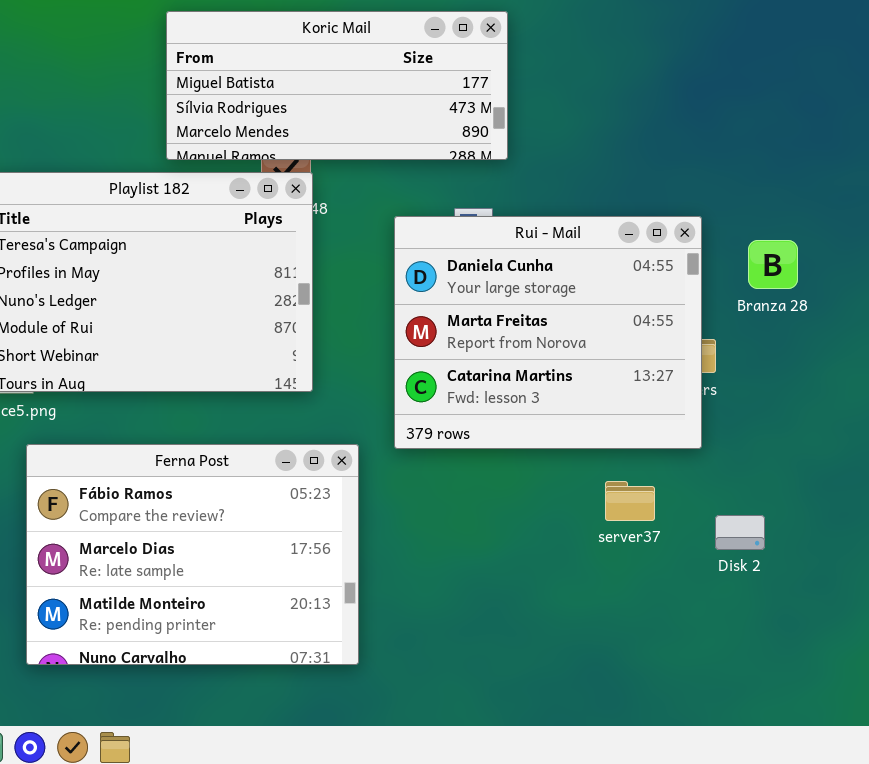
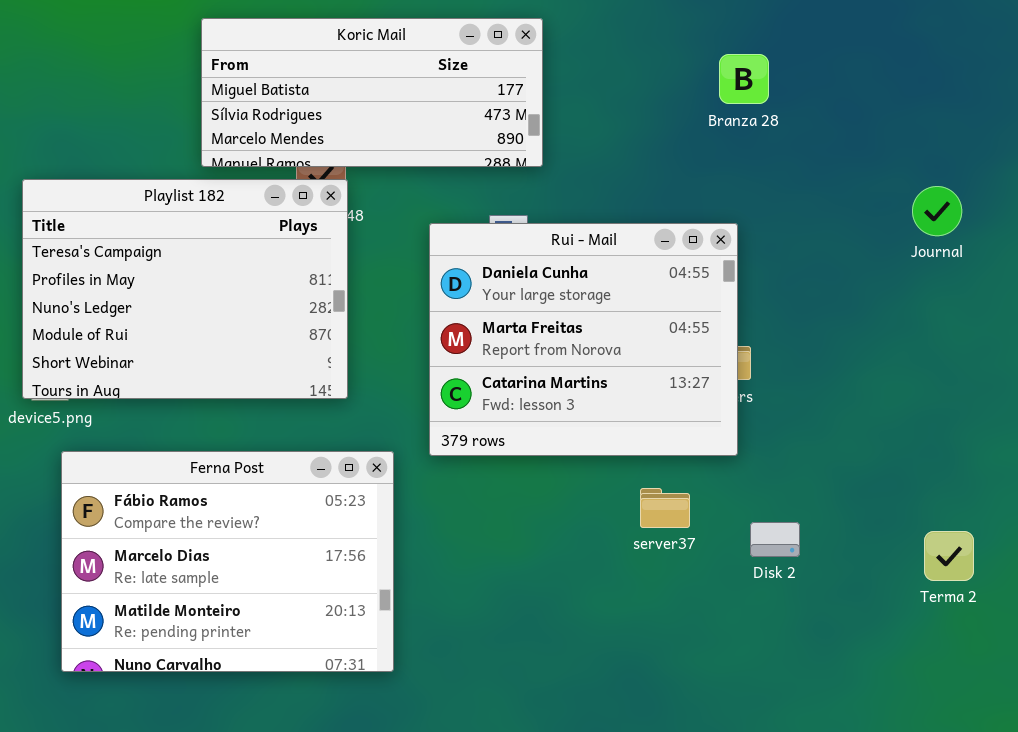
Branza 28: [748,240,798,289] -> [719,54,769,104], moved

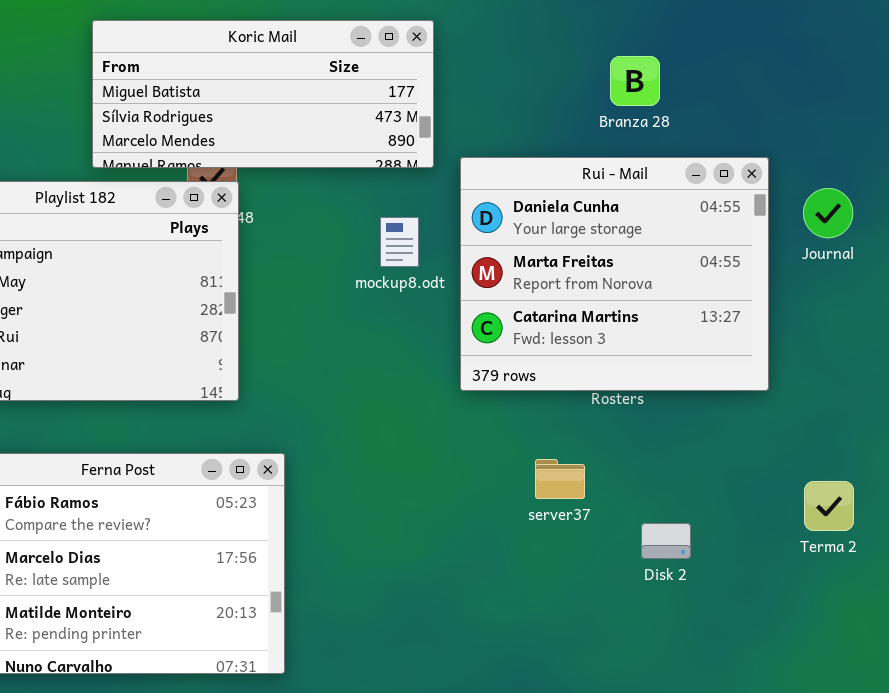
Rui - Mail: [429,223,738,456] -> [460,157,769,391], moved
server37: [640,488,690,528] -> [535,459,585,499], moved
Terma 2: [924,531,974,581] -> [804,481,854,531], moved

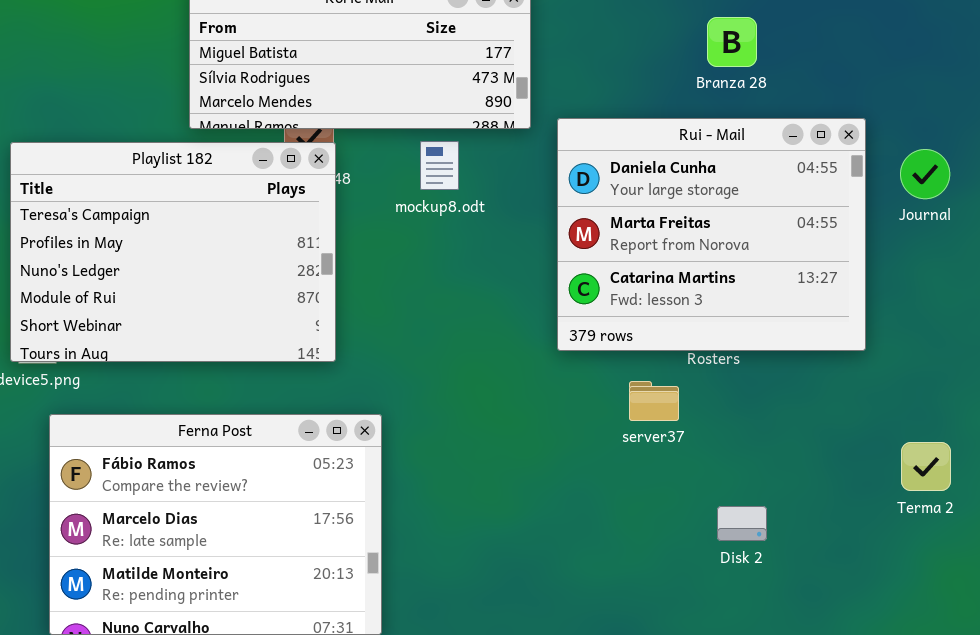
mockup8.odt: [380,217,419,267] -> [420,141,459,190], moved
server37: [535,459,585,499] -> [629,381,679,421], moved
Disk 2: [641,523,691,559] -> [717,506,767,541], moved

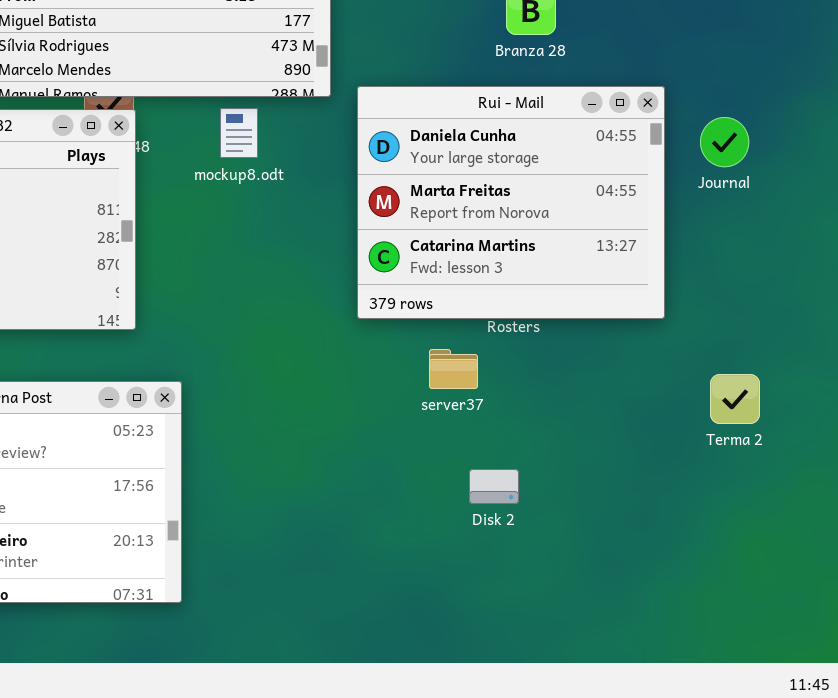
Terma 2: [901,442,951,491] -> [710,374,760,424], moved
Disk 2: [717,506,767,541] -> [469,469,519,504], moved

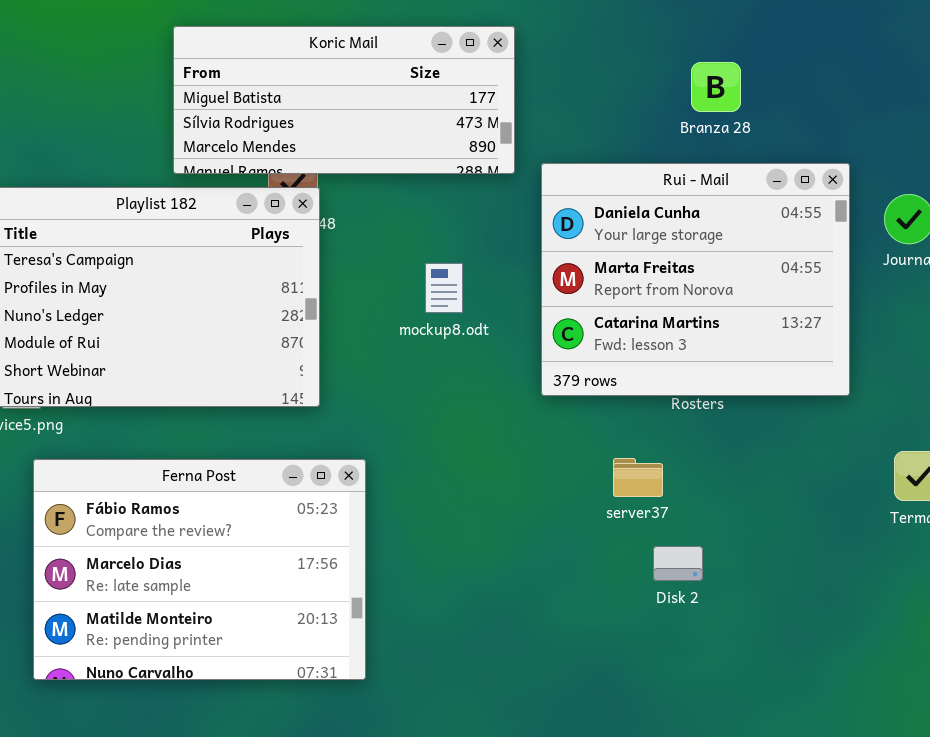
mockup8.odt: [220,108,258,158] -> [425,263,463,313], moved
server37: [429,349,478,389] -> [613,458,663,497], moved

